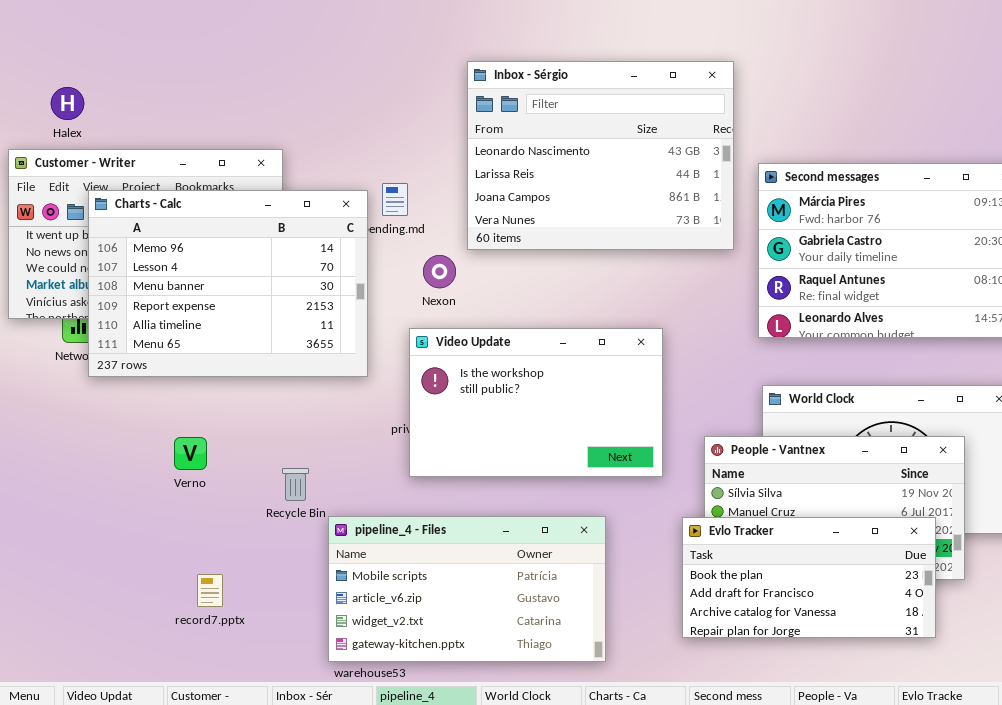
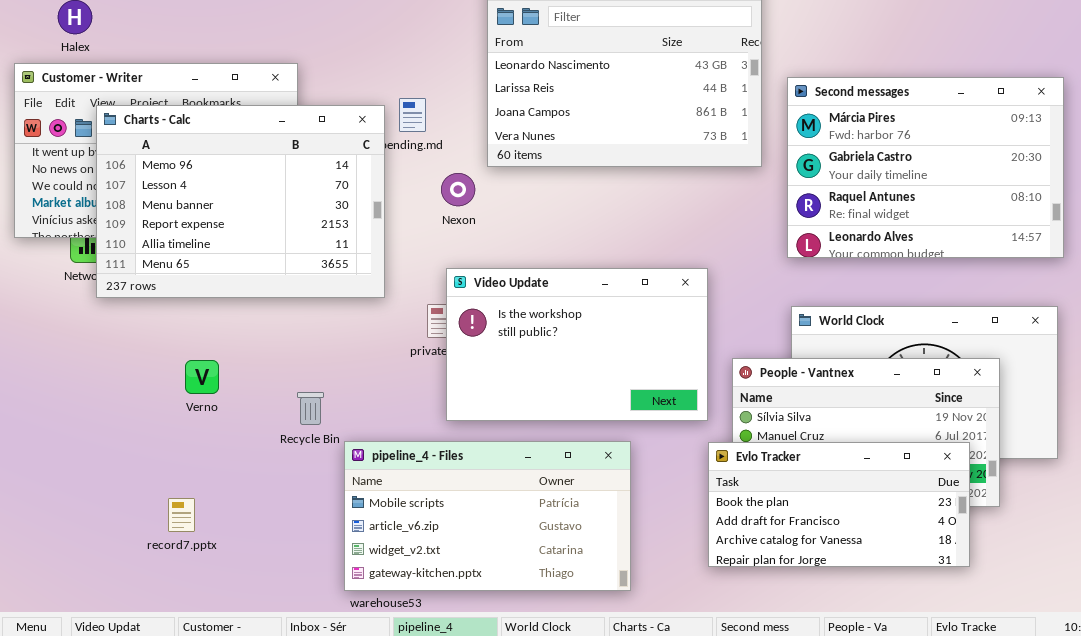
Video Update: [409,328,663,477] -> [446,268,708,421], moved
record7.pptx: [197,574,223,607] -> [168,498,195,532], moved

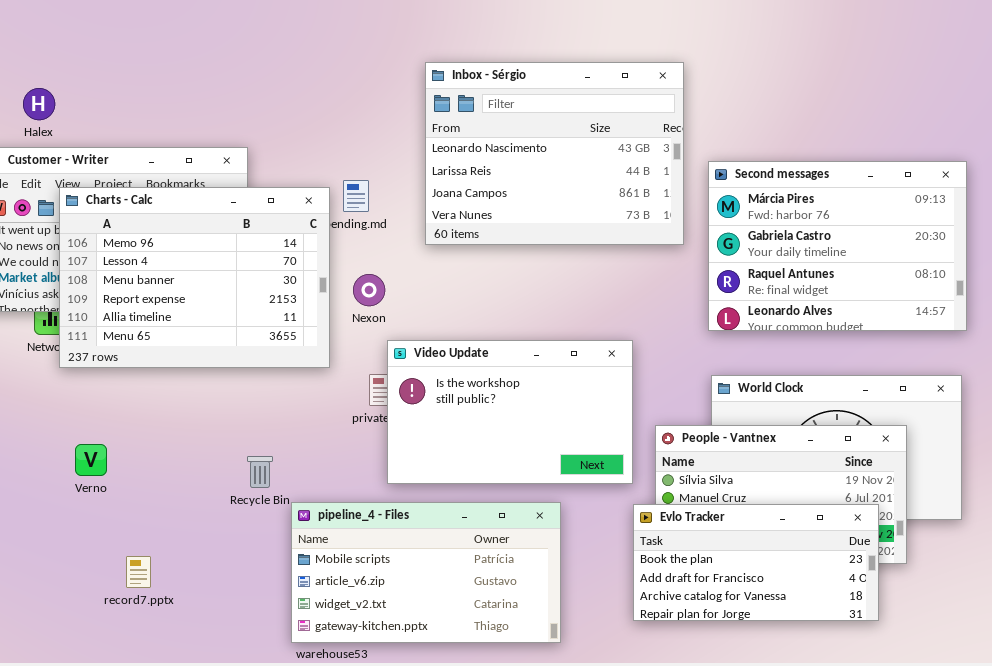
Nexon: [441,173,475,206] -> [353,274,385,306], moved
Verno: [185,360,219,394] -> [75,444,107,476], moved

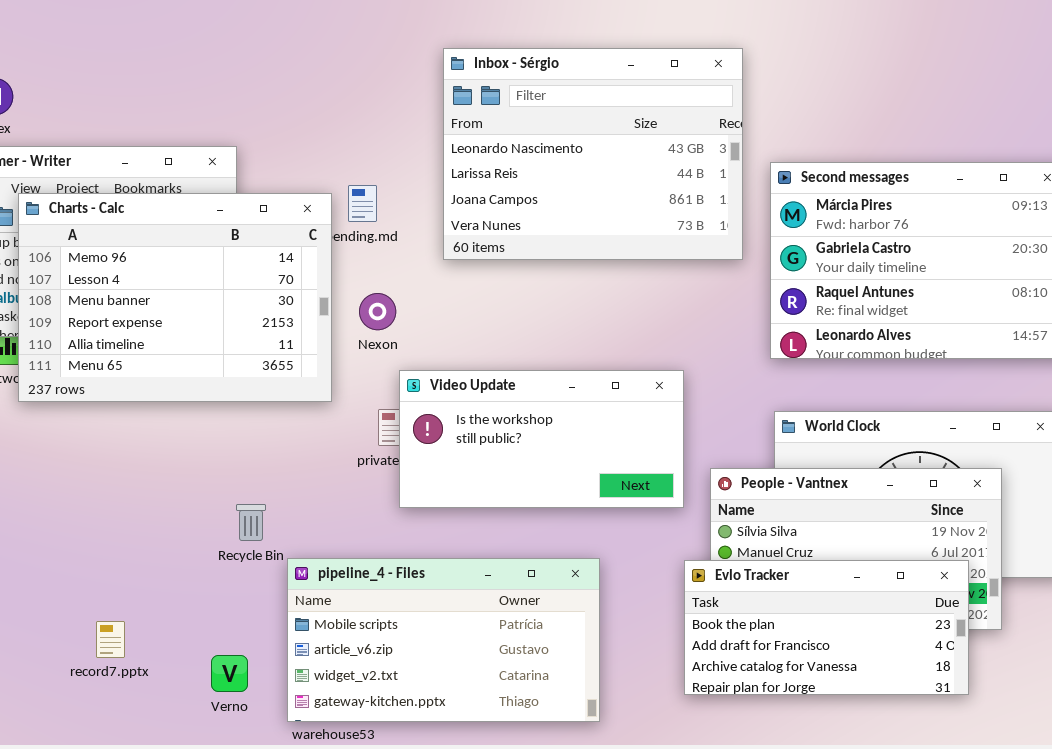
Video Update: [387,340,633,484] -> [399,370,684,508], resized
Verno: [75,444,107,476] -> [211,655,248,692], moved

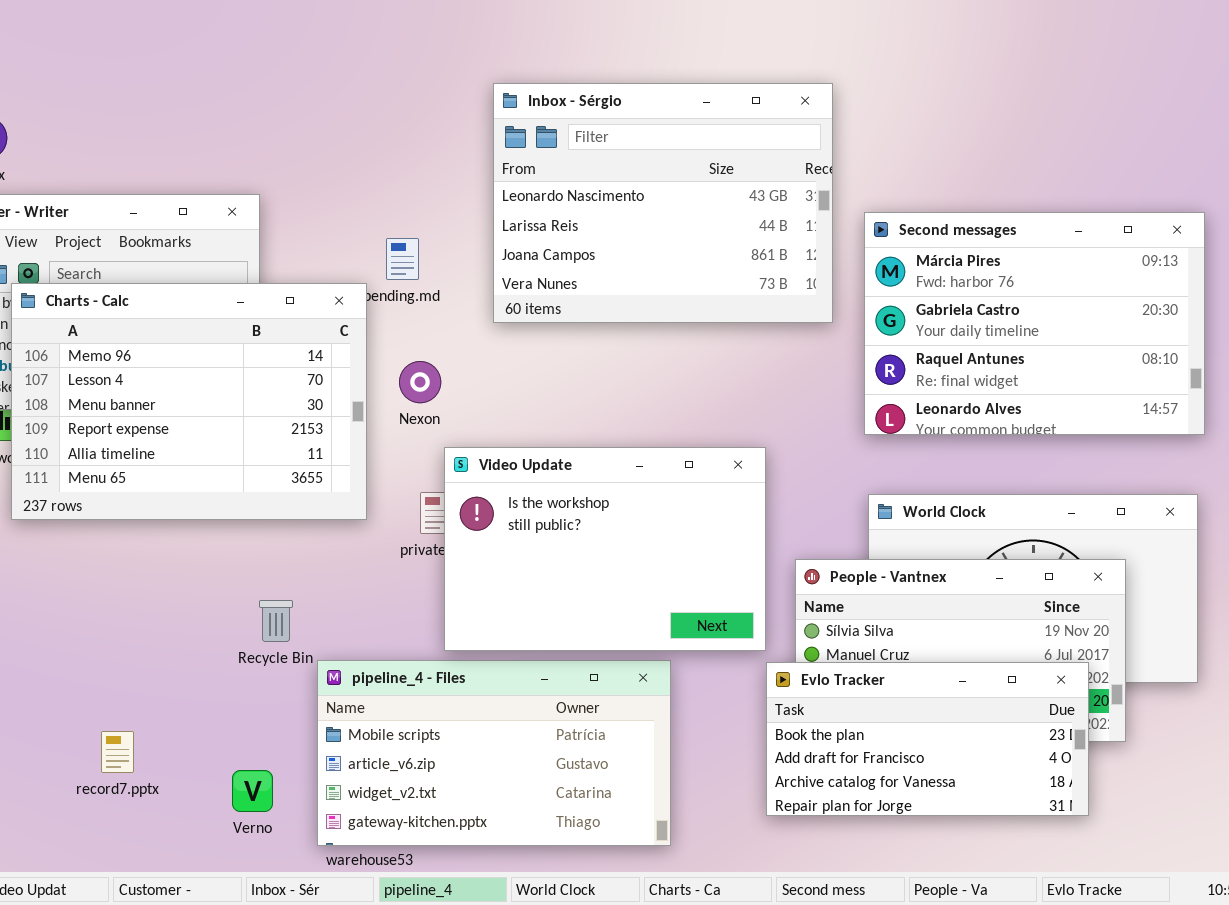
Charts - Calc: [18,193,332,402] -> [11,283,367,520], moved
Video Update: [399,370,684,508] -> [444,447,766,651], resized

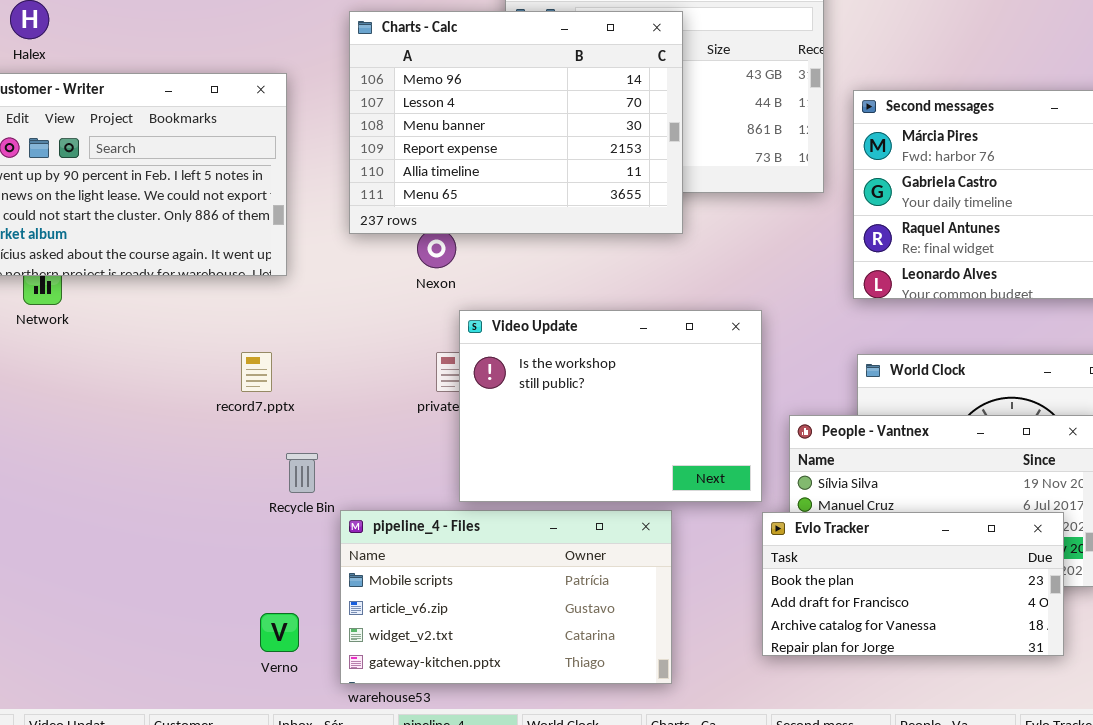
Charts - Calc: [11,283,367,520] -> [349,11,683,234], moved
record7.pptx: [101,731,134,773] -> [241,352,272,392], moved

